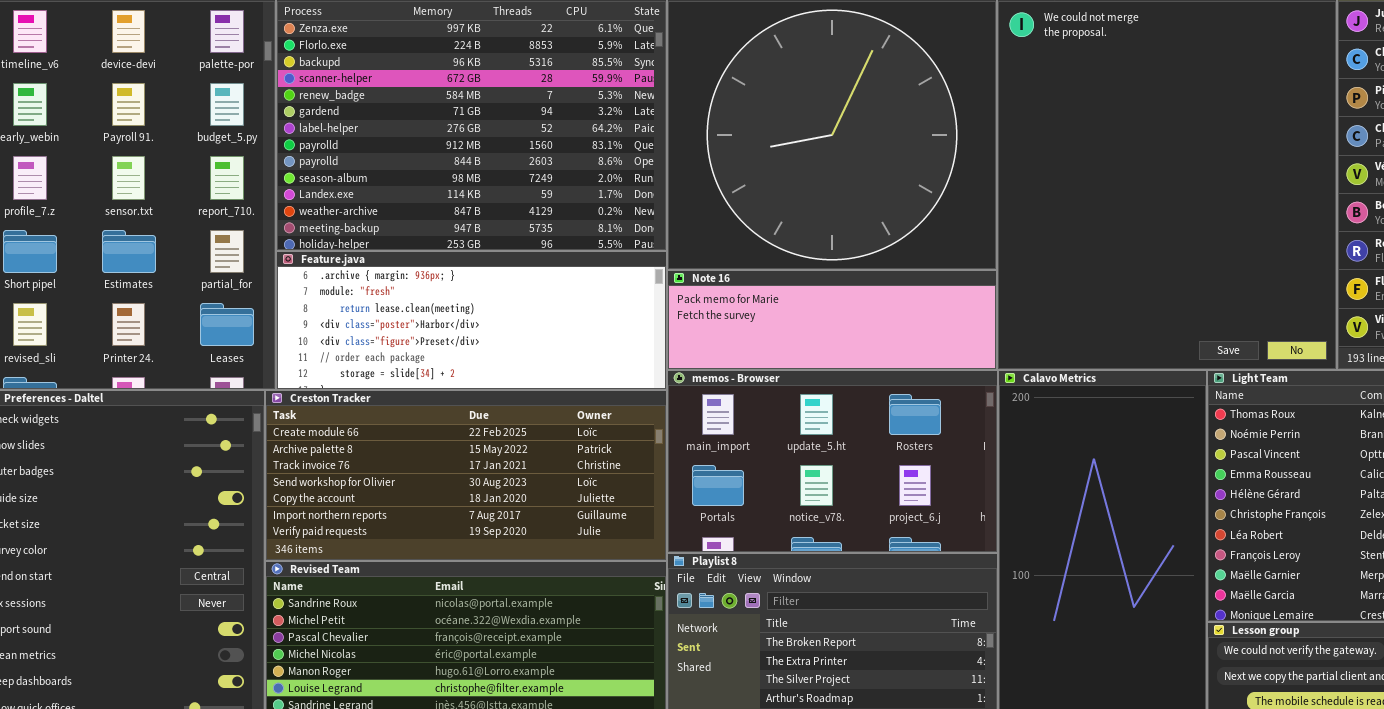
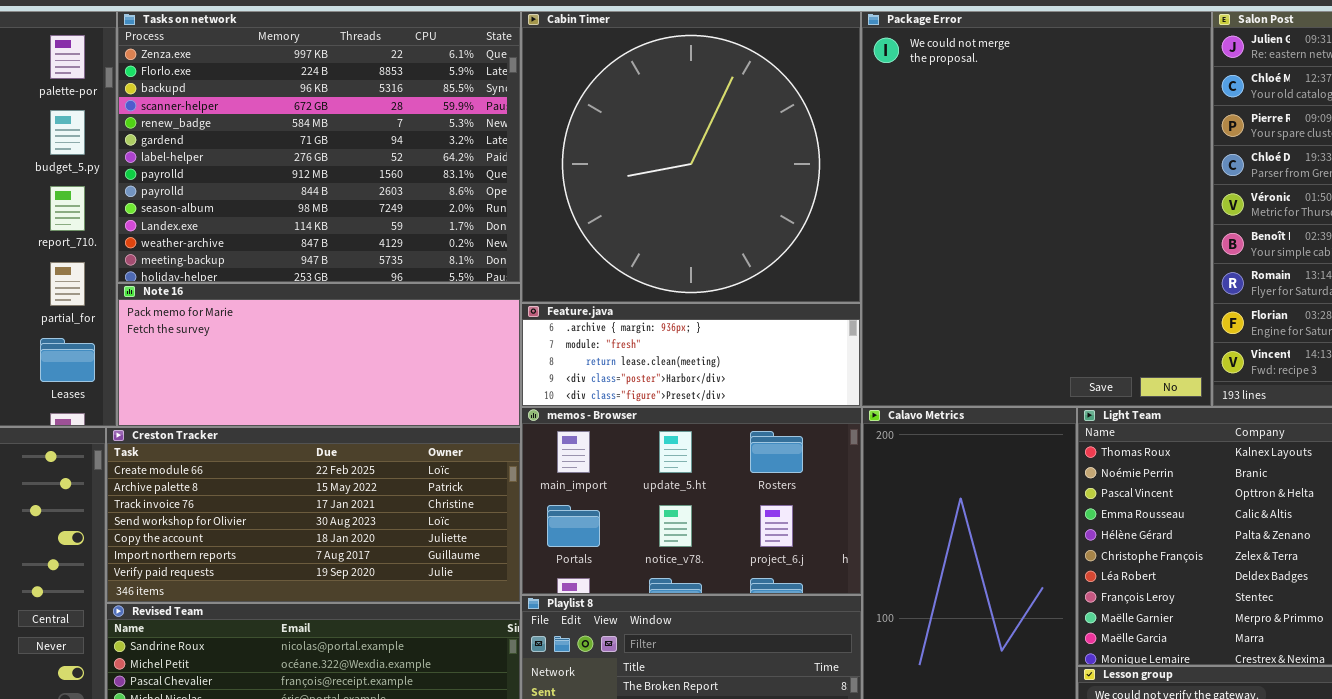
Feature.java: [276,251,667,390] -> [521,303,861,407], moved, resized
Note 16: [667,270,997,370] -> [117,283,521,427], moved, resized

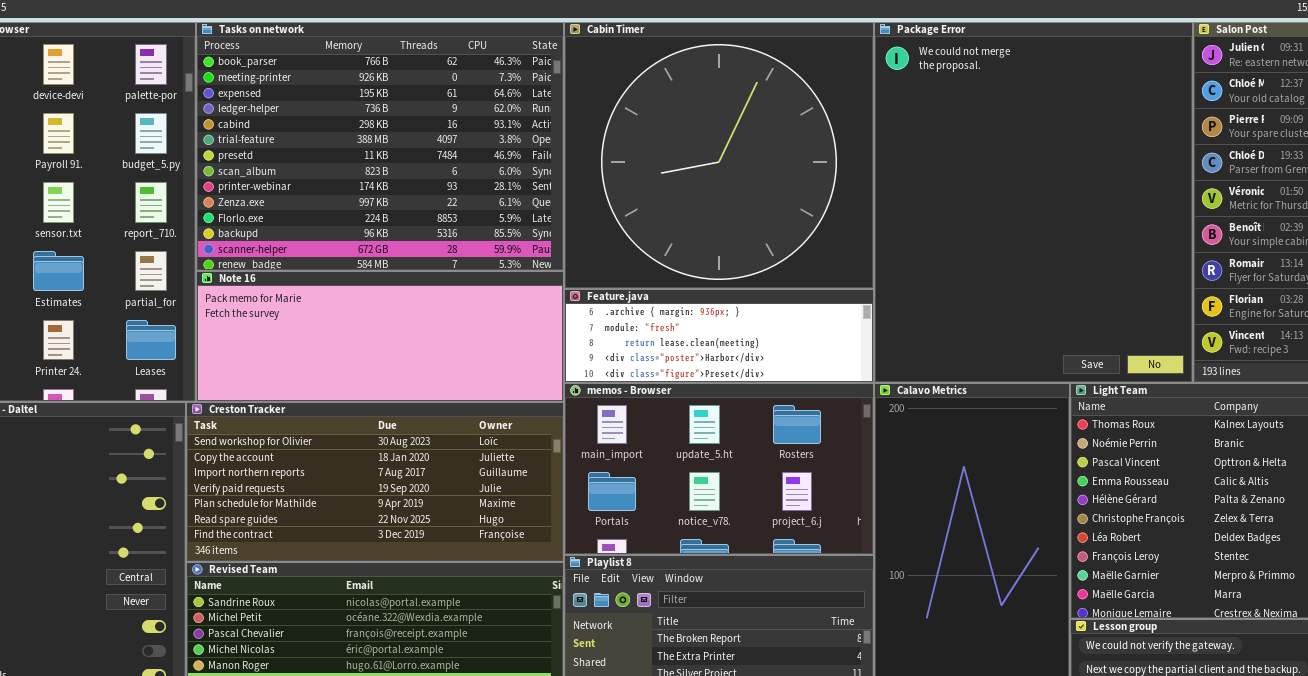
Tasks on network: [117,11,521,283] -> [196,22,564,271], scrolled up 9 rows
Creston Tracker: [106,427,521,603] -> [186,402,564,562], scrolled down 3 rows

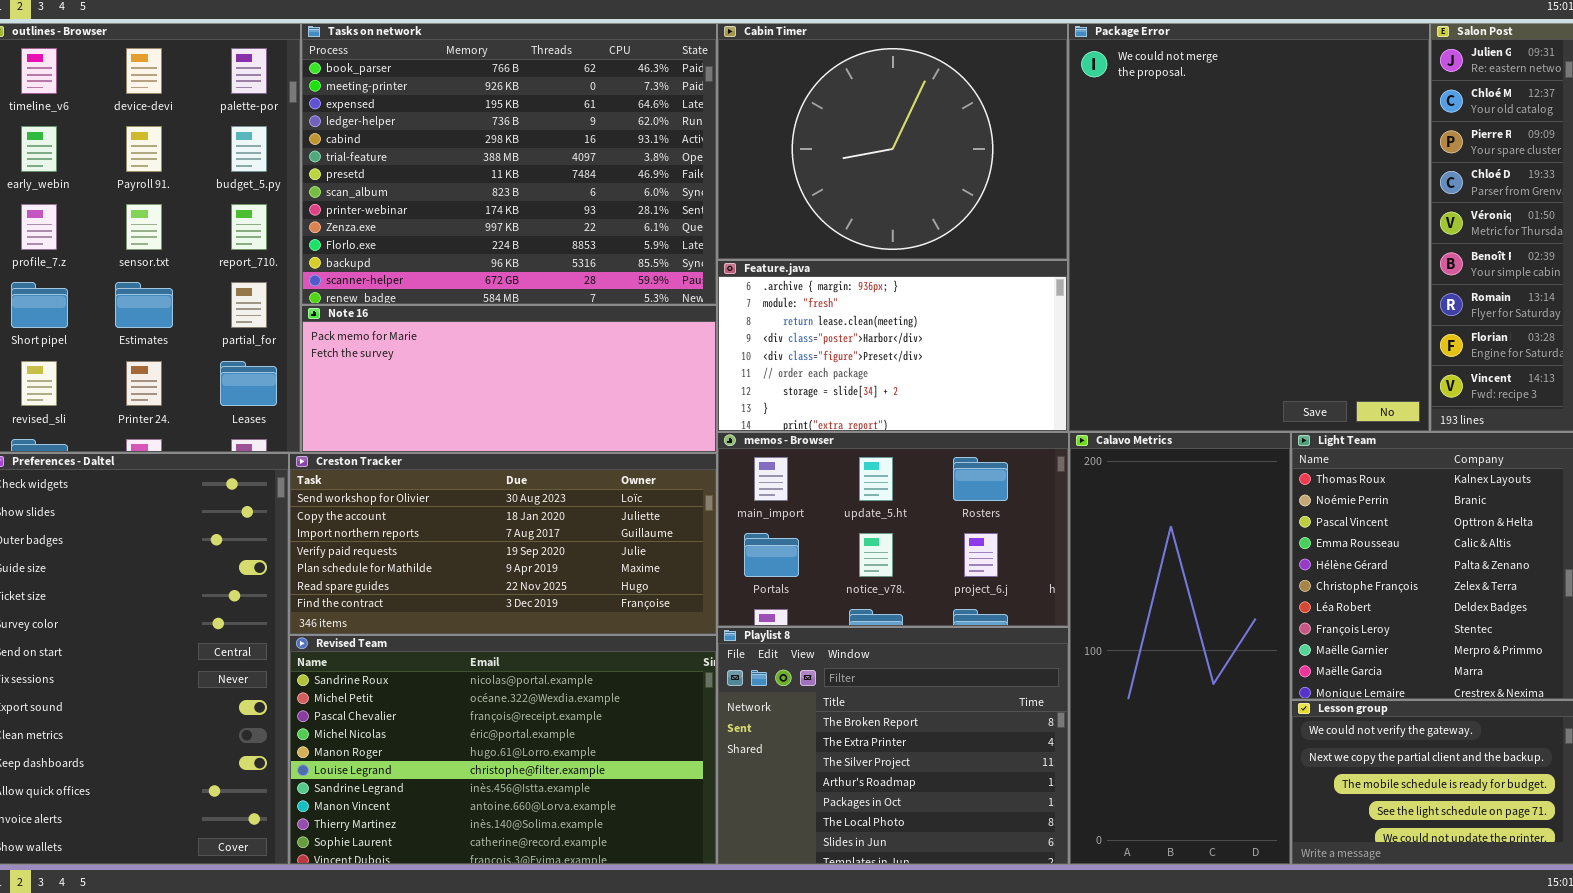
Cabin Timer: [564,22,874,289] -> [717,23,1068,260], resized
Feature.java: [564,289,874,383] -> [717,260,1068,432], resized

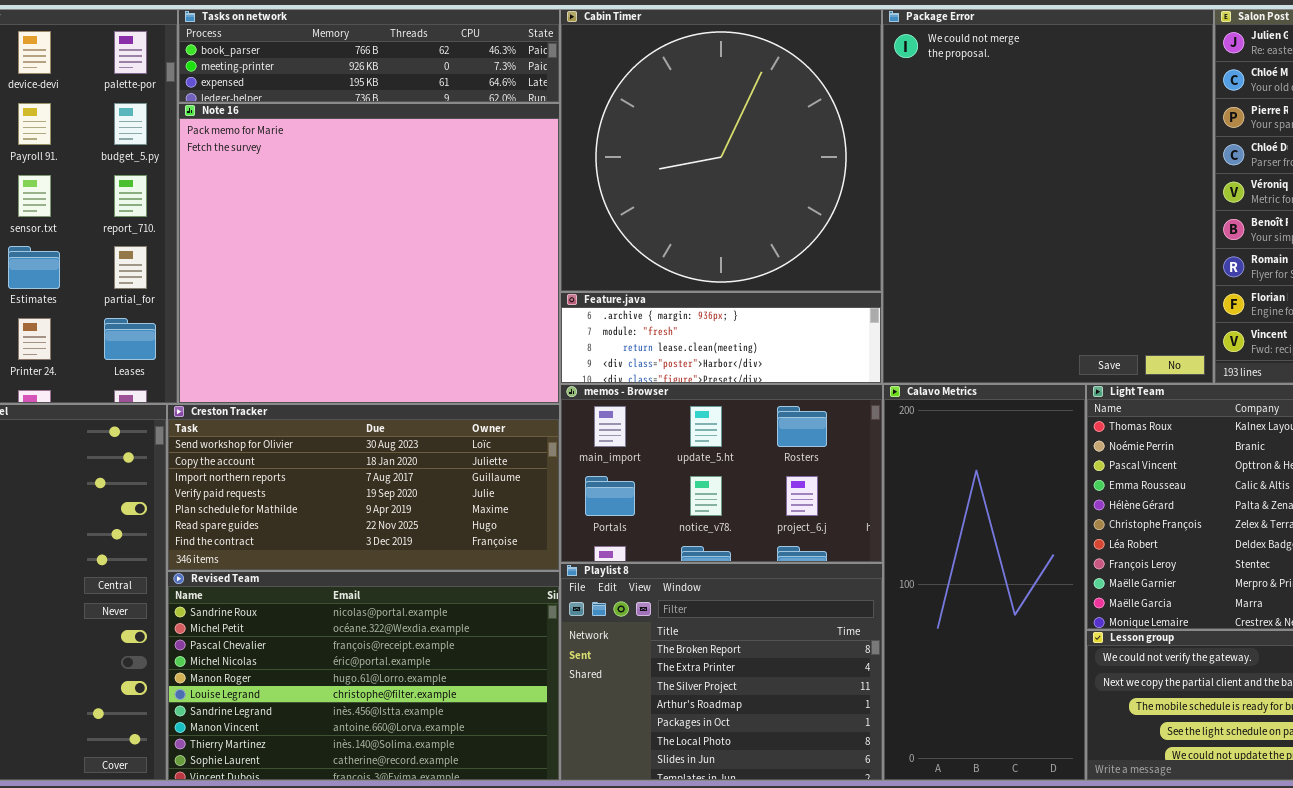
Tasks on network: [301,23,717,305] -> [178,9,560,103], resized
Cabin Timer: [717,23,1068,260] -> [560,9,882,292], resized
Feature.java: [717,260,1068,432] -> [560,292,882,384], resized
Note 16: [301,305,717,453] -> [178,103,560,404], resized

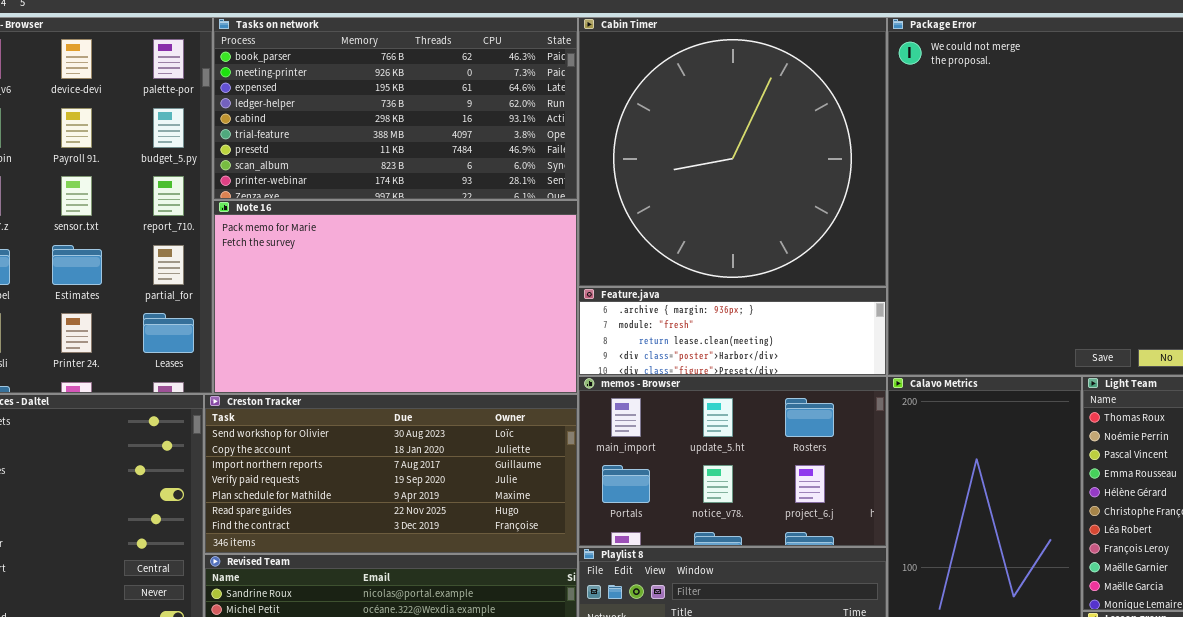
Tasks on network: [178,9,560,103] -> [213,17,578,200], resized
Note 16: [178,103,560,404] -> [213,200,578,394], resized

